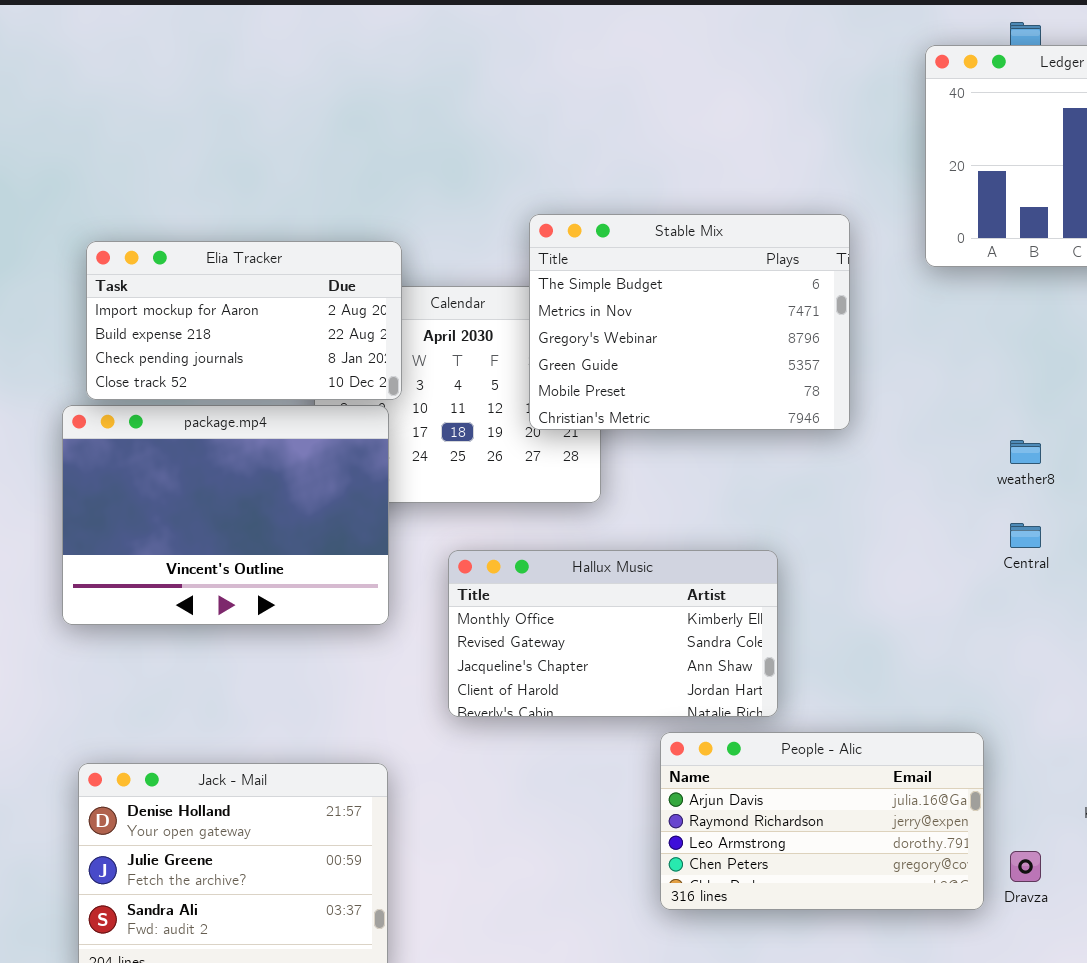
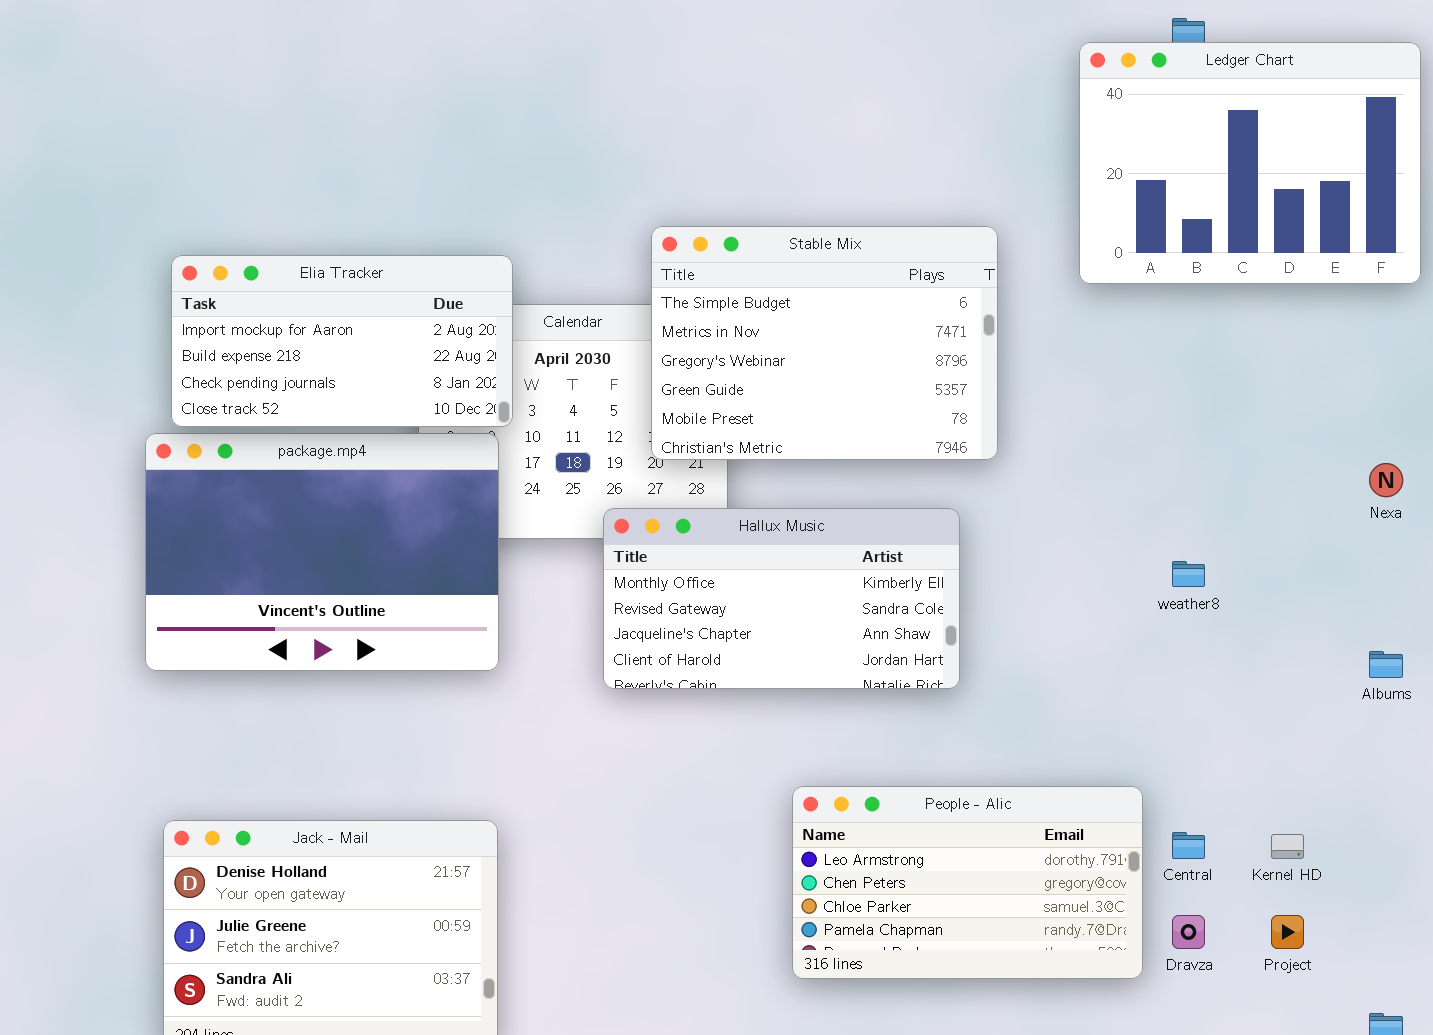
weather8: [1010,440,1041,464] -> [1172,561,1205,587], moved
Central: [1010,523,1041,548] -> [1172,832,1205,859], moved
Hallux Music: [448,550,778,717] -> [603,508,960,689], moved
People - Alic: [660,732,984,910] -> [792,786,1143,979], scrolled down 2 rows

